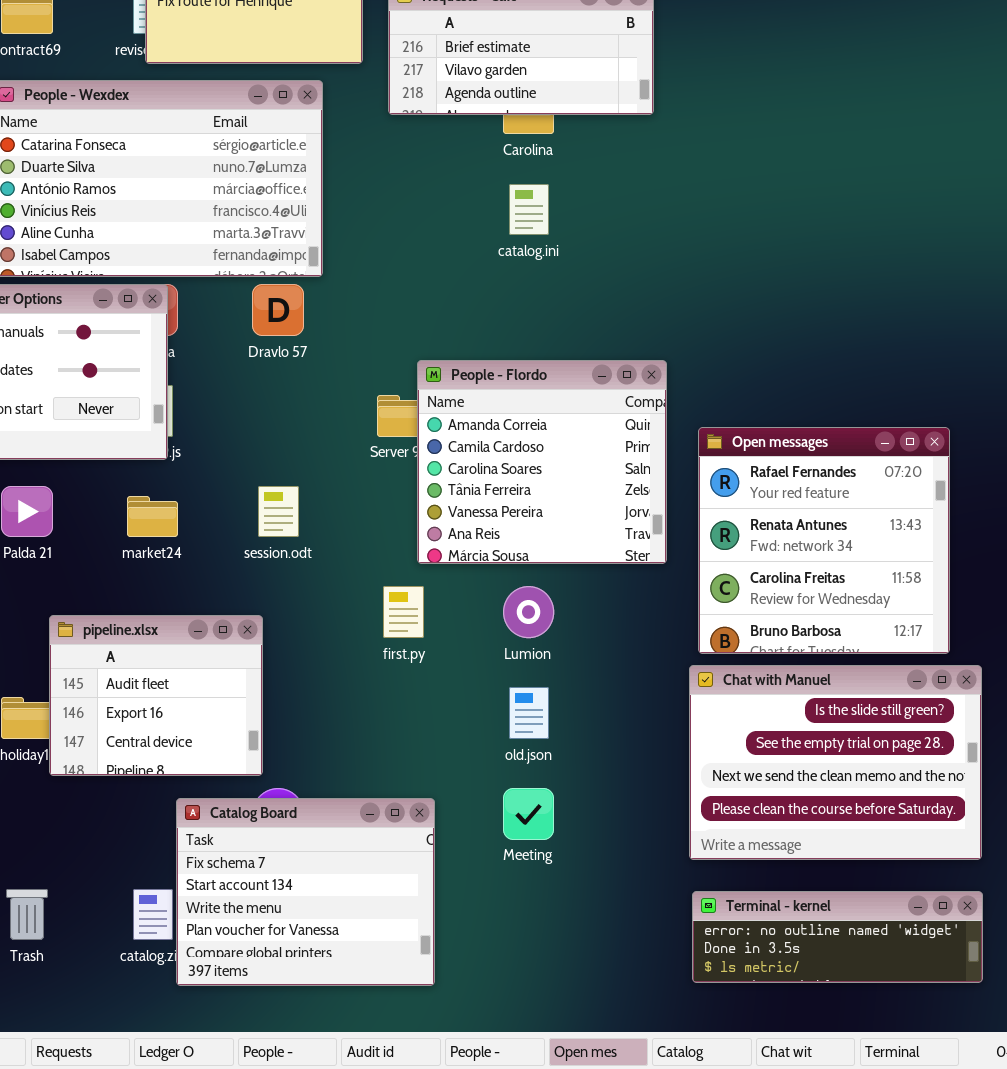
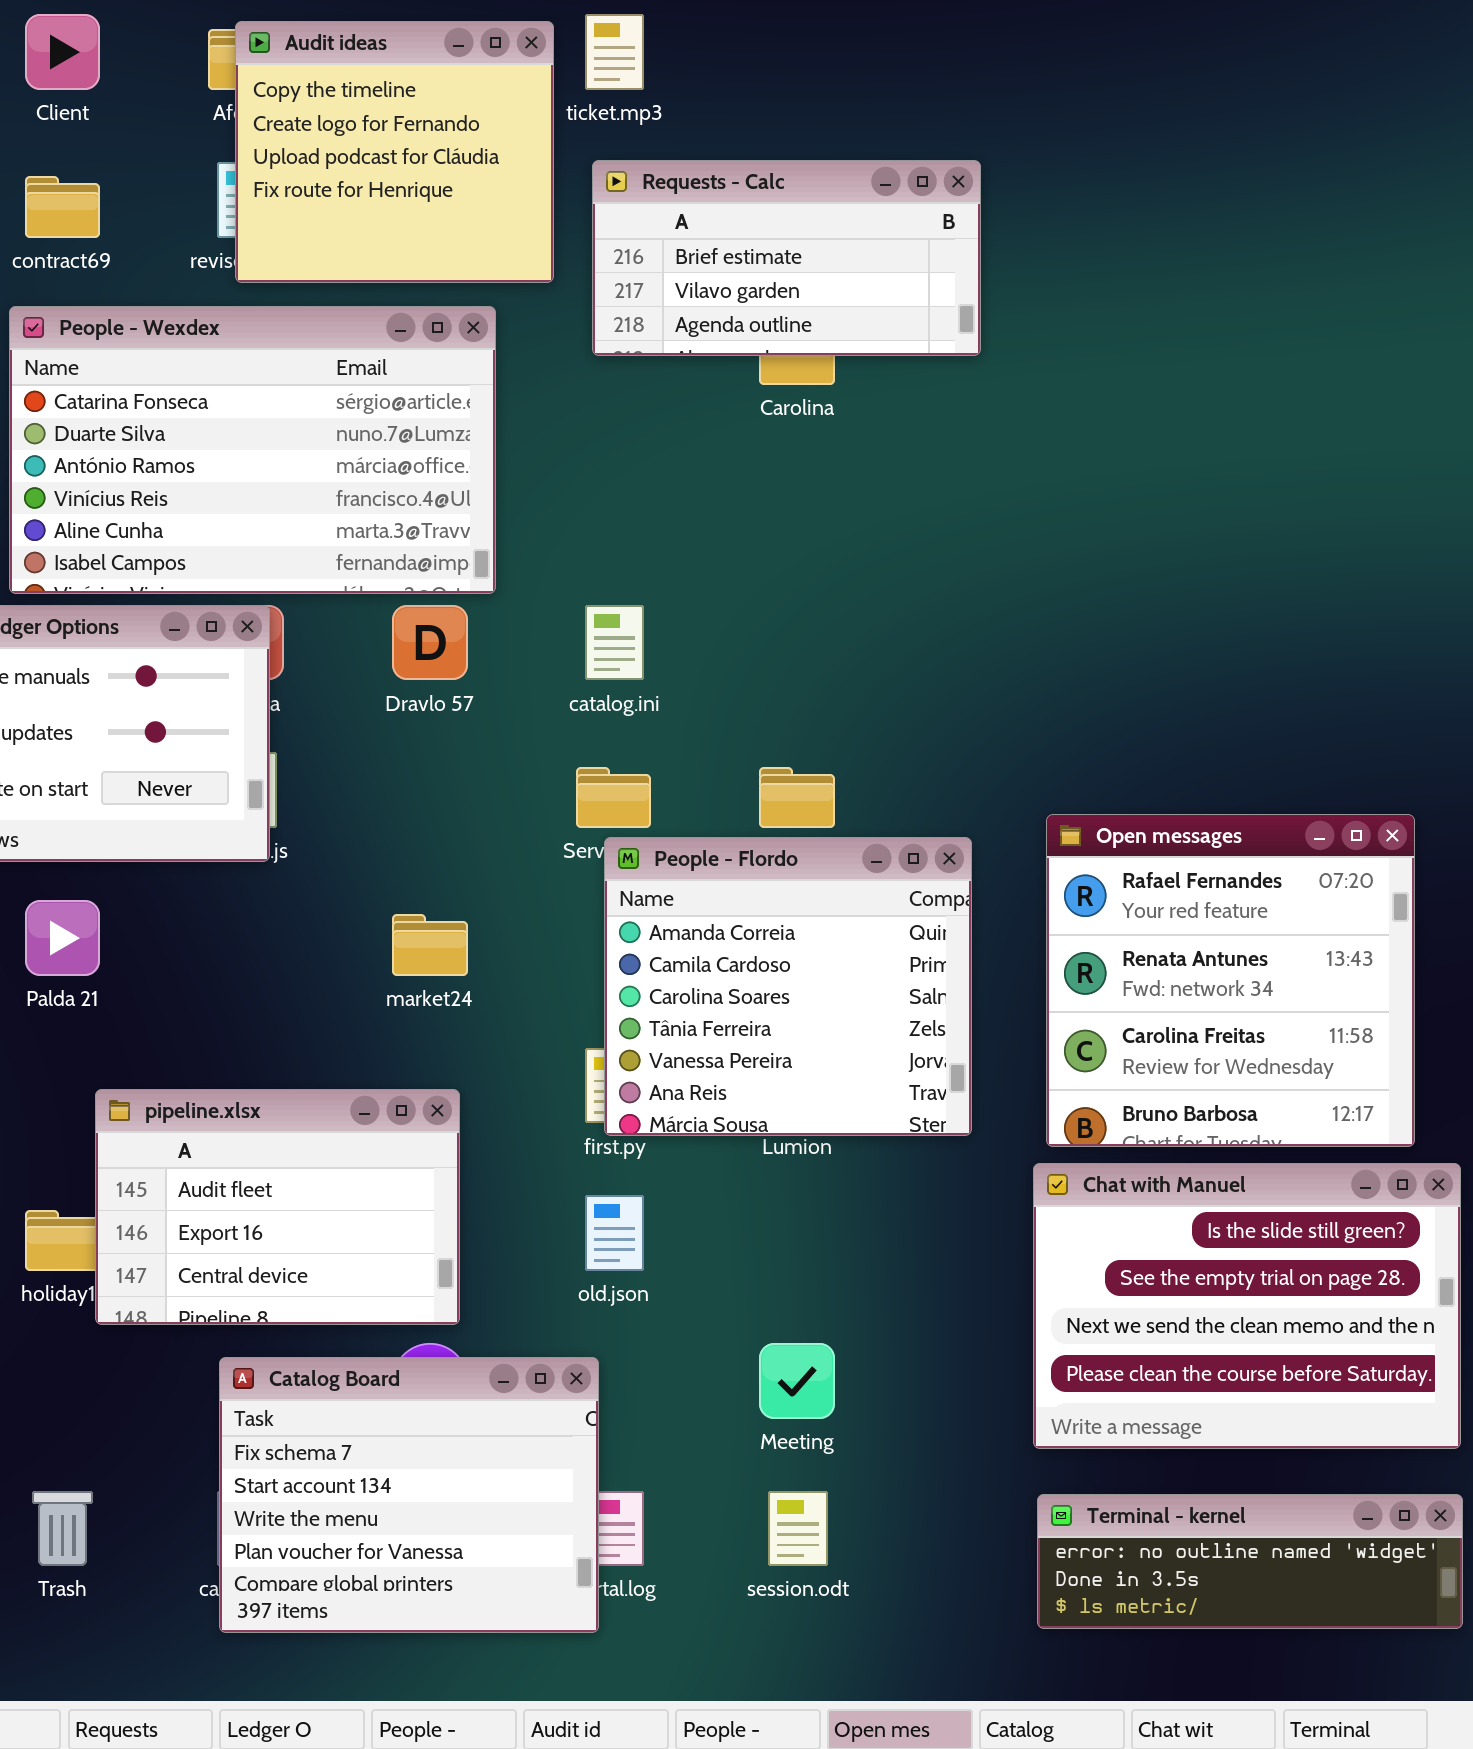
catalog.ini: [509,184,549,235] -> [585,605,644,680], moved
People - Flordo: [417,360,667,564] -> [604,837,972,1136], moved
session.odt: [258,486,299,537] -> [768,1491,828,1566], moved
market24: [127,496,178,537] -> [392,914,468,976], moved
pipeline.xlsx: [49,615,263,776] -> [95,1089,460,1325], resized
old.json: [509,687,549,739] -> [585,1195,644,1271], moved
Catalog Board: [176,798,435,986] -> [219,1357,599,1633], moved

